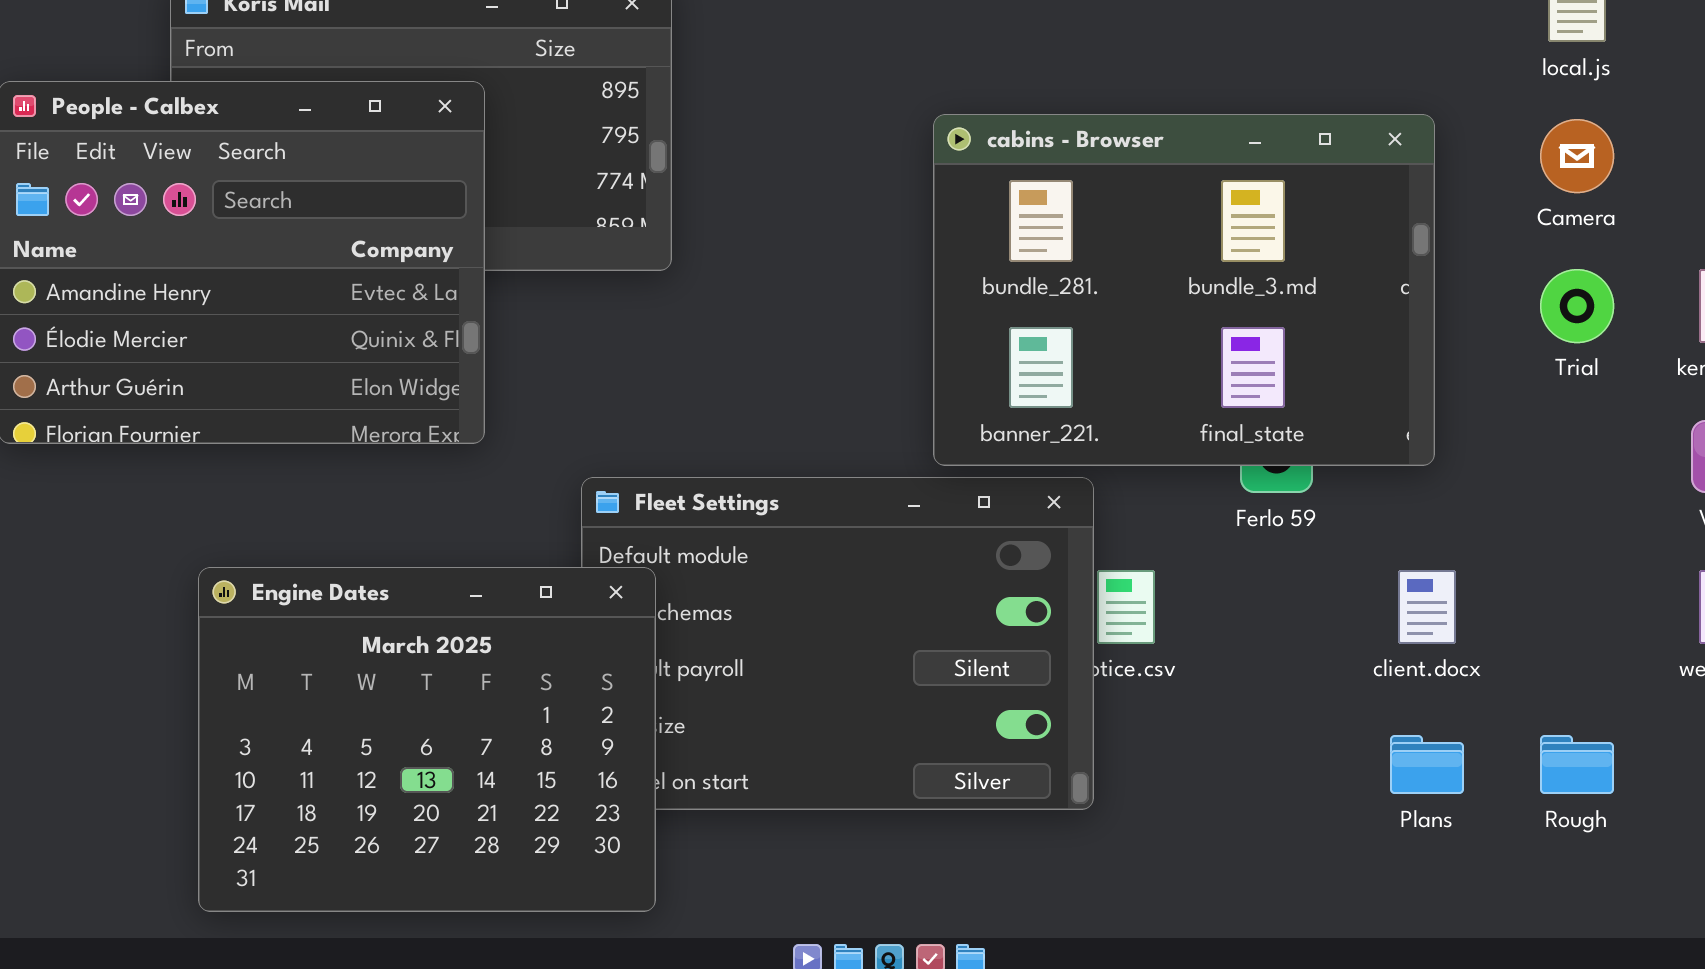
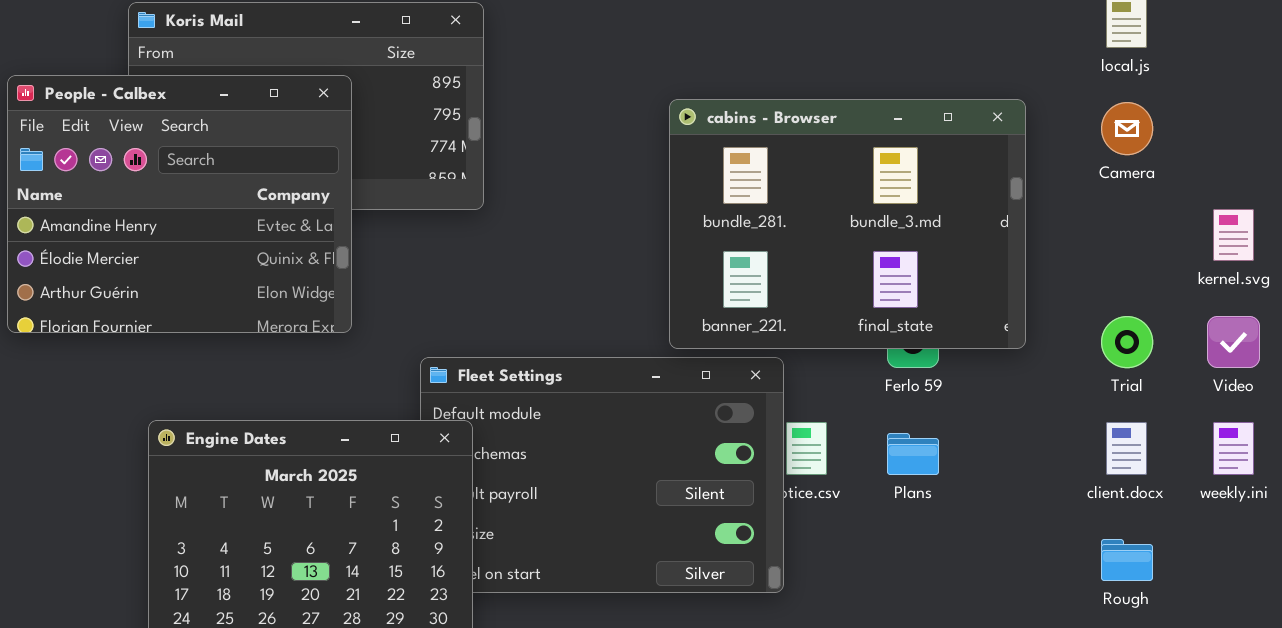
Trial: [1540,269,1614,343] -> [1101,316,1153,368], moved
client.docx: [1398,570,1456,644] -> [1106,422,1147,475], moved
Plans: [1390,735,1464,794] -> [887,433,939,475], moved

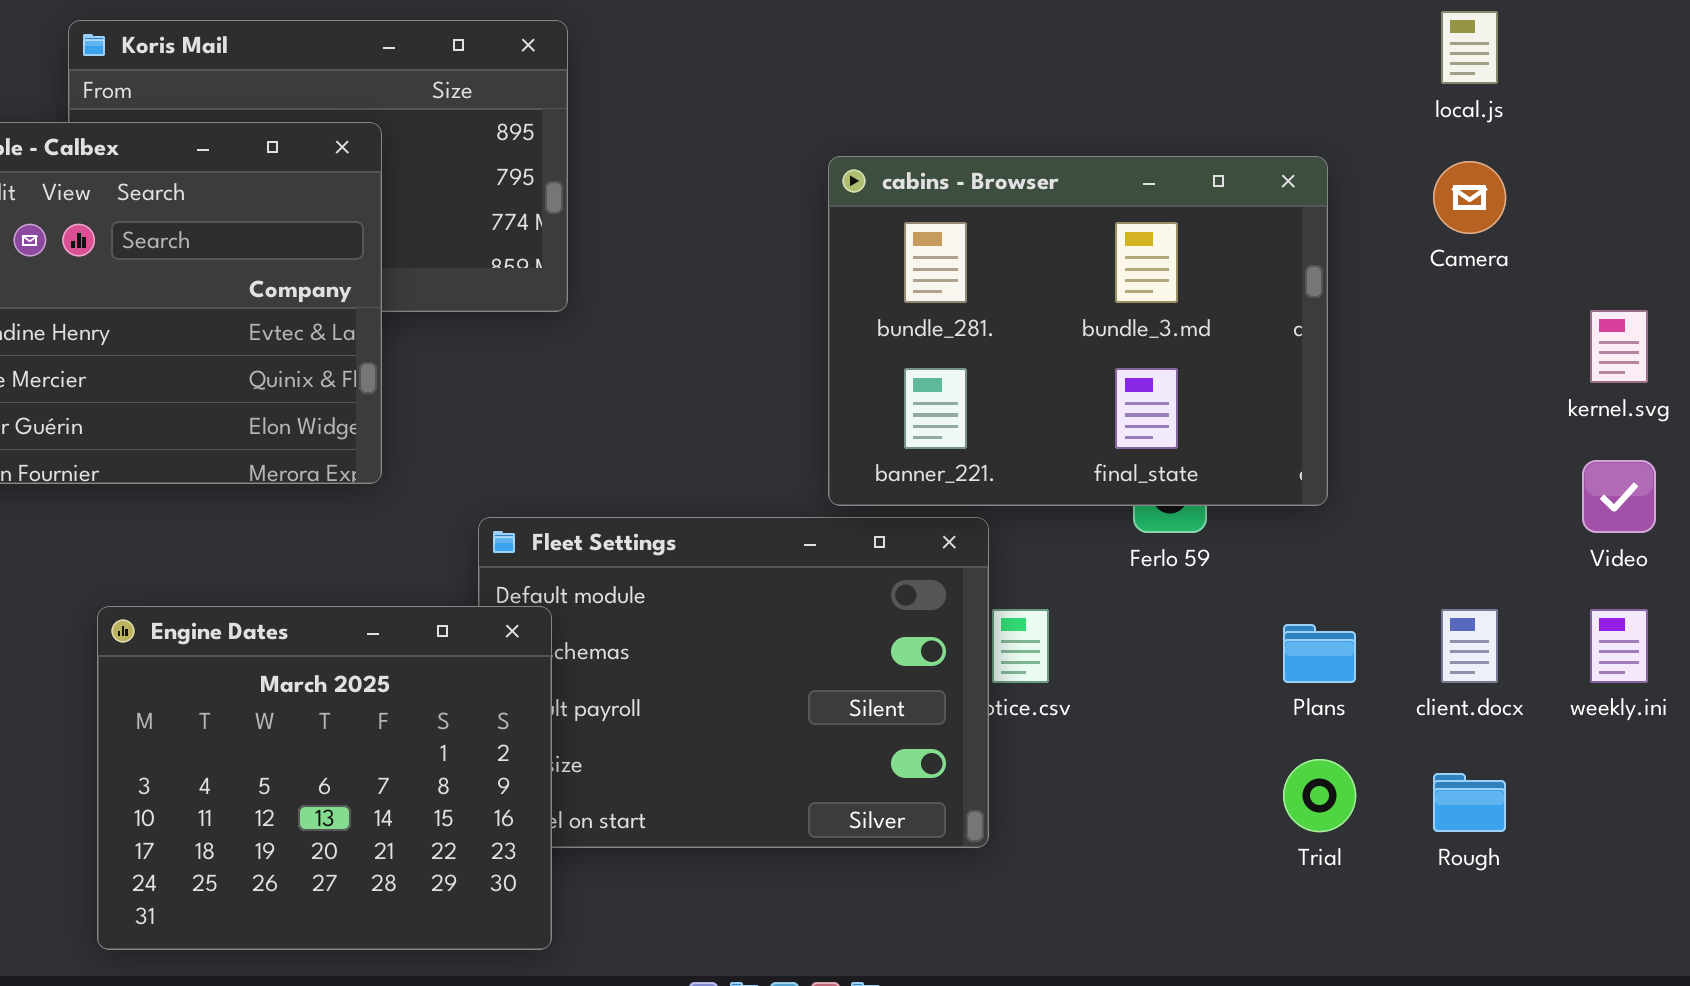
Trial: [1101,316,1153,368] -> [1283,759,1356,832], moved
Plans: [887,433,939,475] -> [1283,624,1356,683], moved

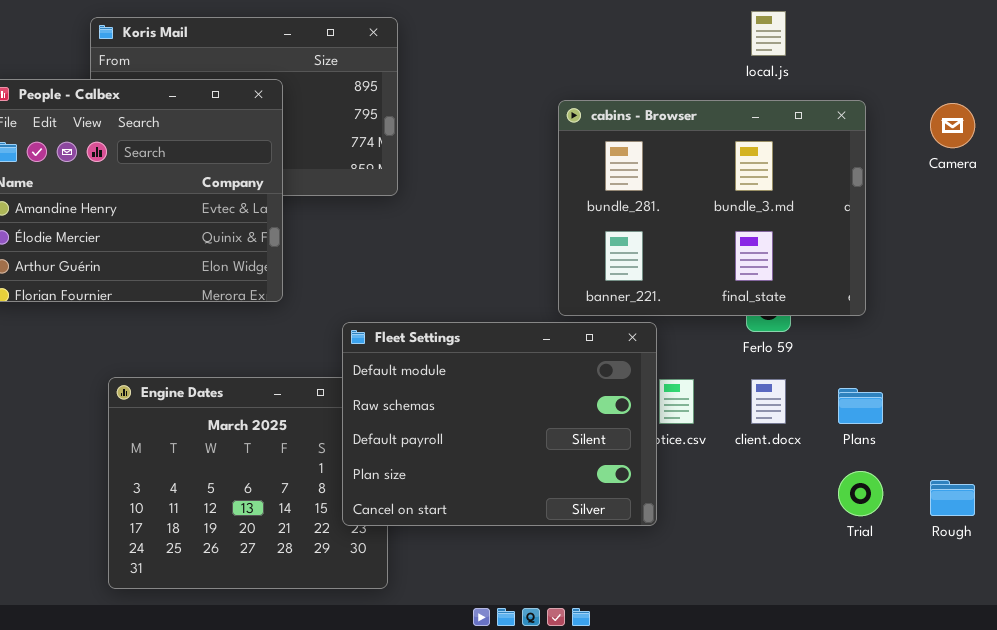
local.js: [1441,11,1498,84] -> [751,11,786,56], moved
Fleet Settings: [478,517,989,848] -> [342,322,657,526], raised
client.docx: [1441,609,1498,683] -> [751,379,786,424], moved

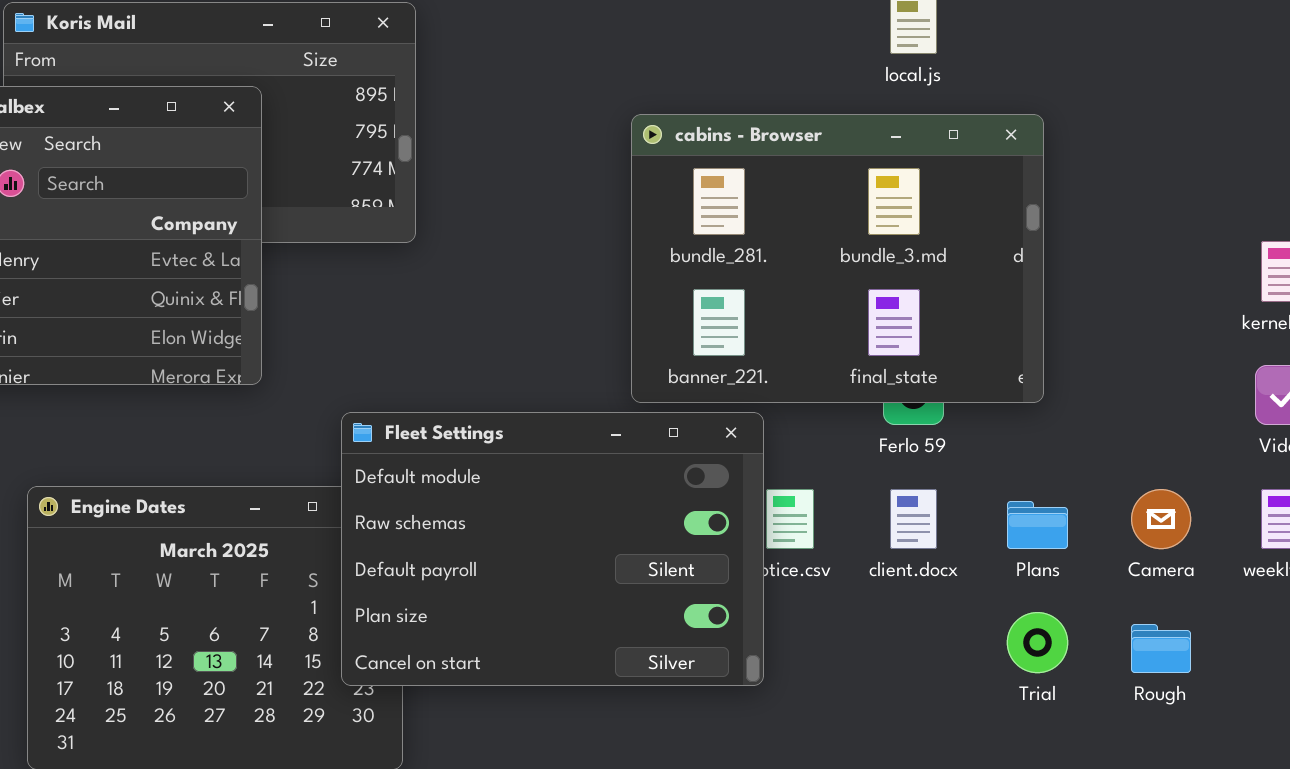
Camera: [930,103,975,148] -> [1131,489,1191,549], moved

